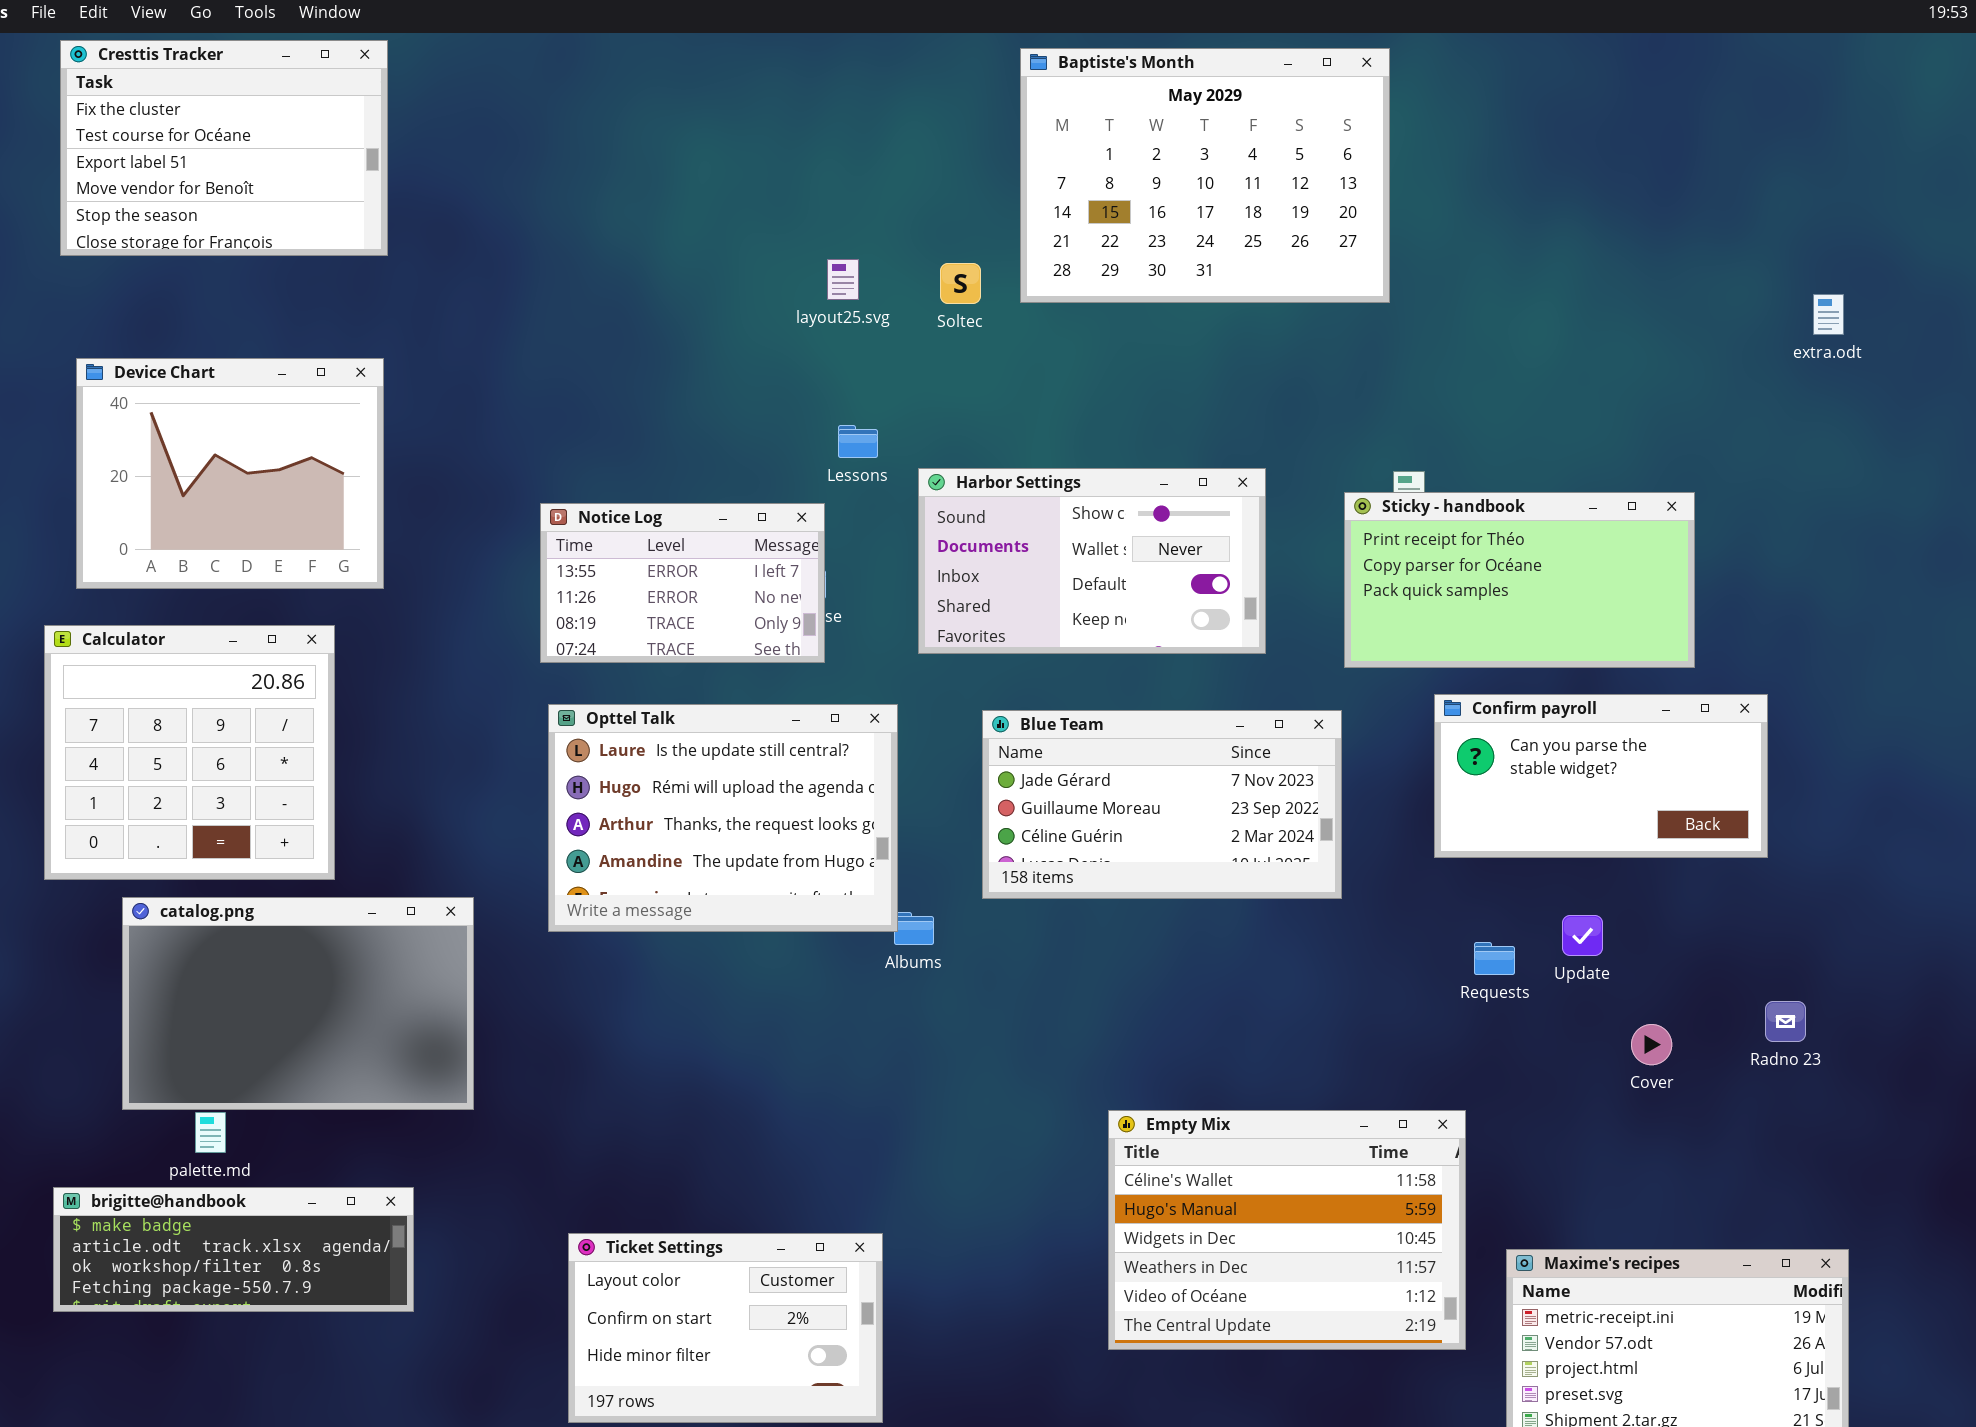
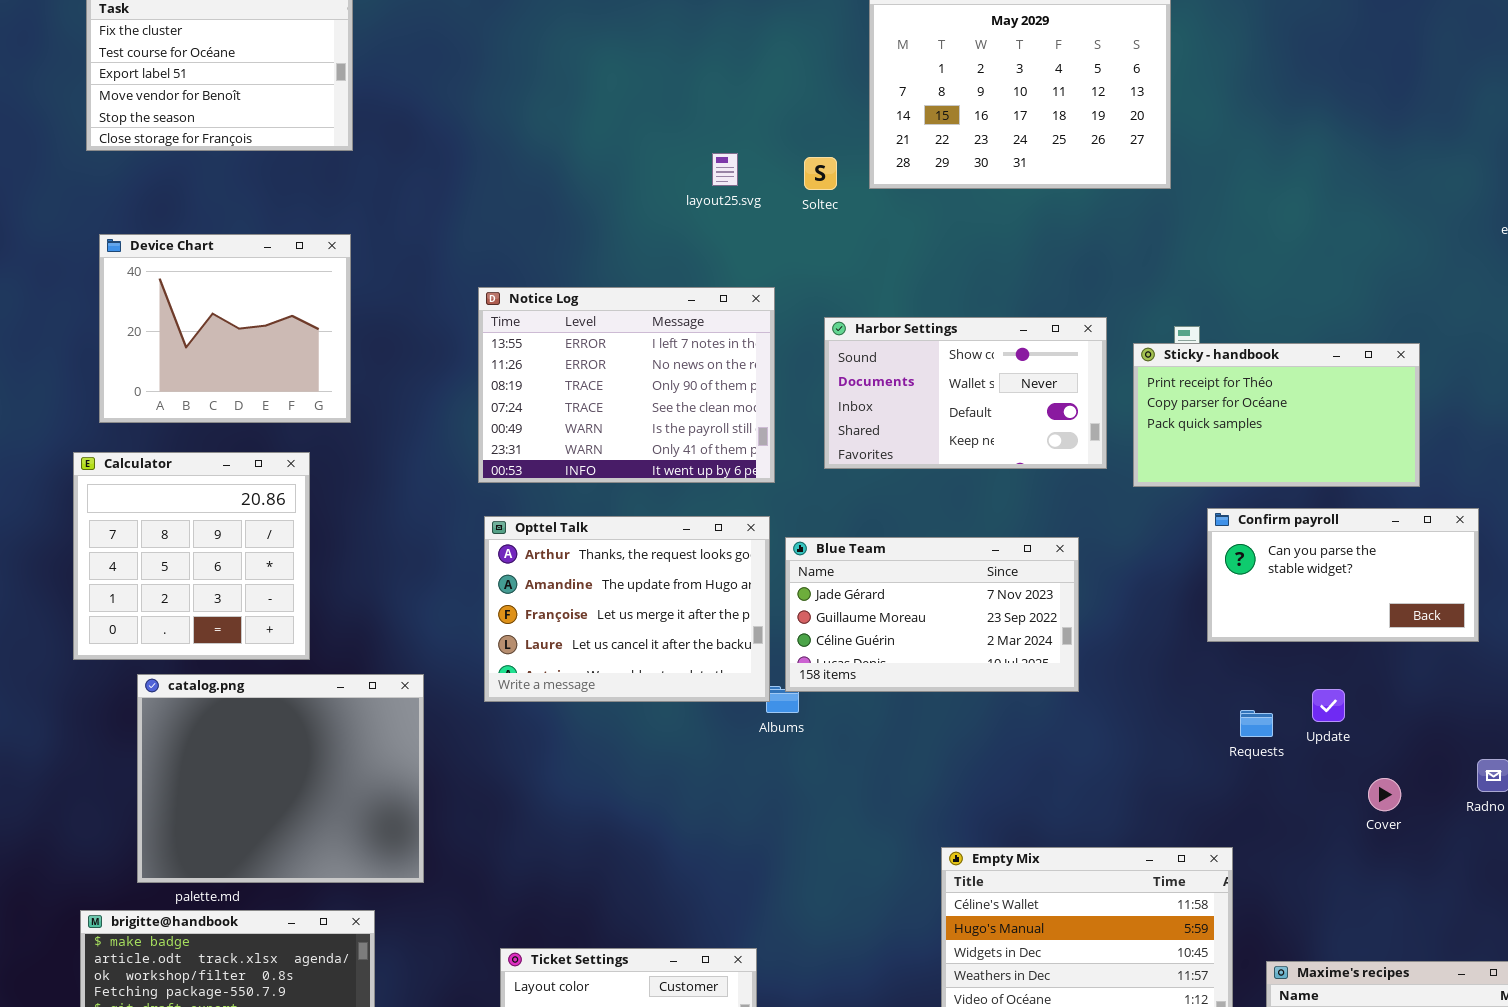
Harbor Settings: [918,468,1266,654] -> [824,317,1107,469], moved
Notice Log: [540,503,825,663] -> [478,287,775,483], resized
Opttel Talk: [548,704,898,932] -> [484,516,770,702], scrolled down 2 rows
Blue Team: [982,710,1342,899] -> [785,537,1079,692], moved
catalog.png: [122,897,474,1110] -> [137,674,424,883], resized

